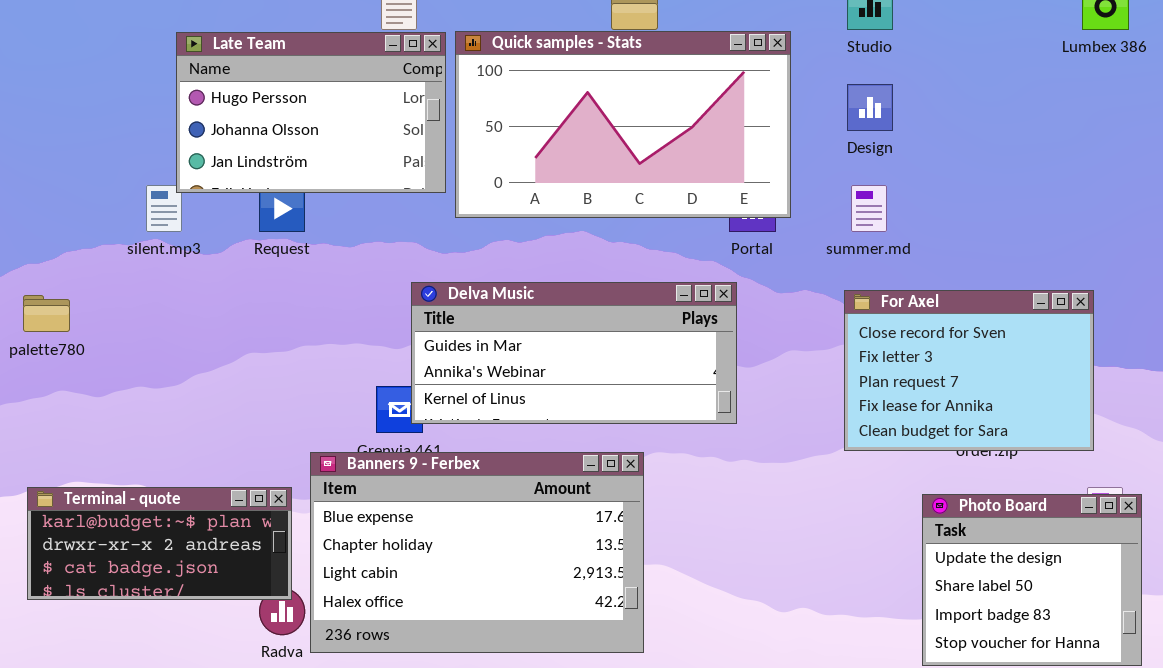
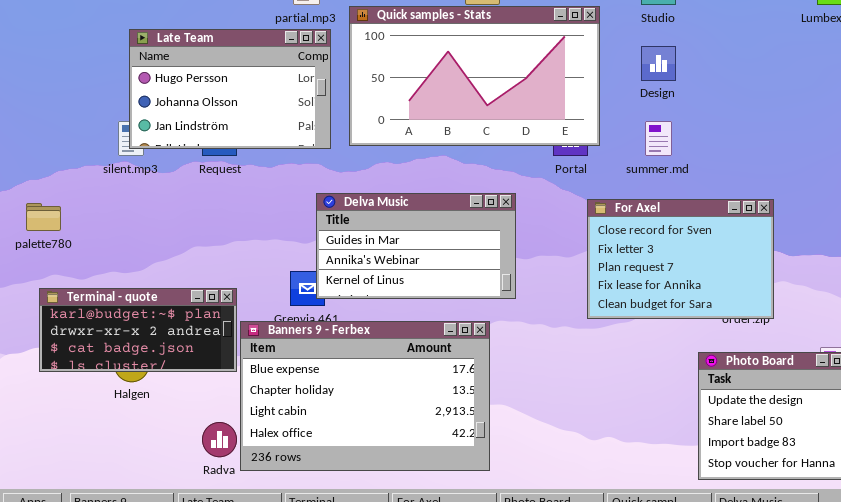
Late Team: [176,32,446,193] -> [129,29,331,149], moved
Delva Music: [411,282,737,424] -> [316,193,516,299], resized
For Axel: [844,290,1094,451] -> [587,199,774,319], moved
Terminal - quote: [27,487,292,600] -> [39,288,237,372], moved

